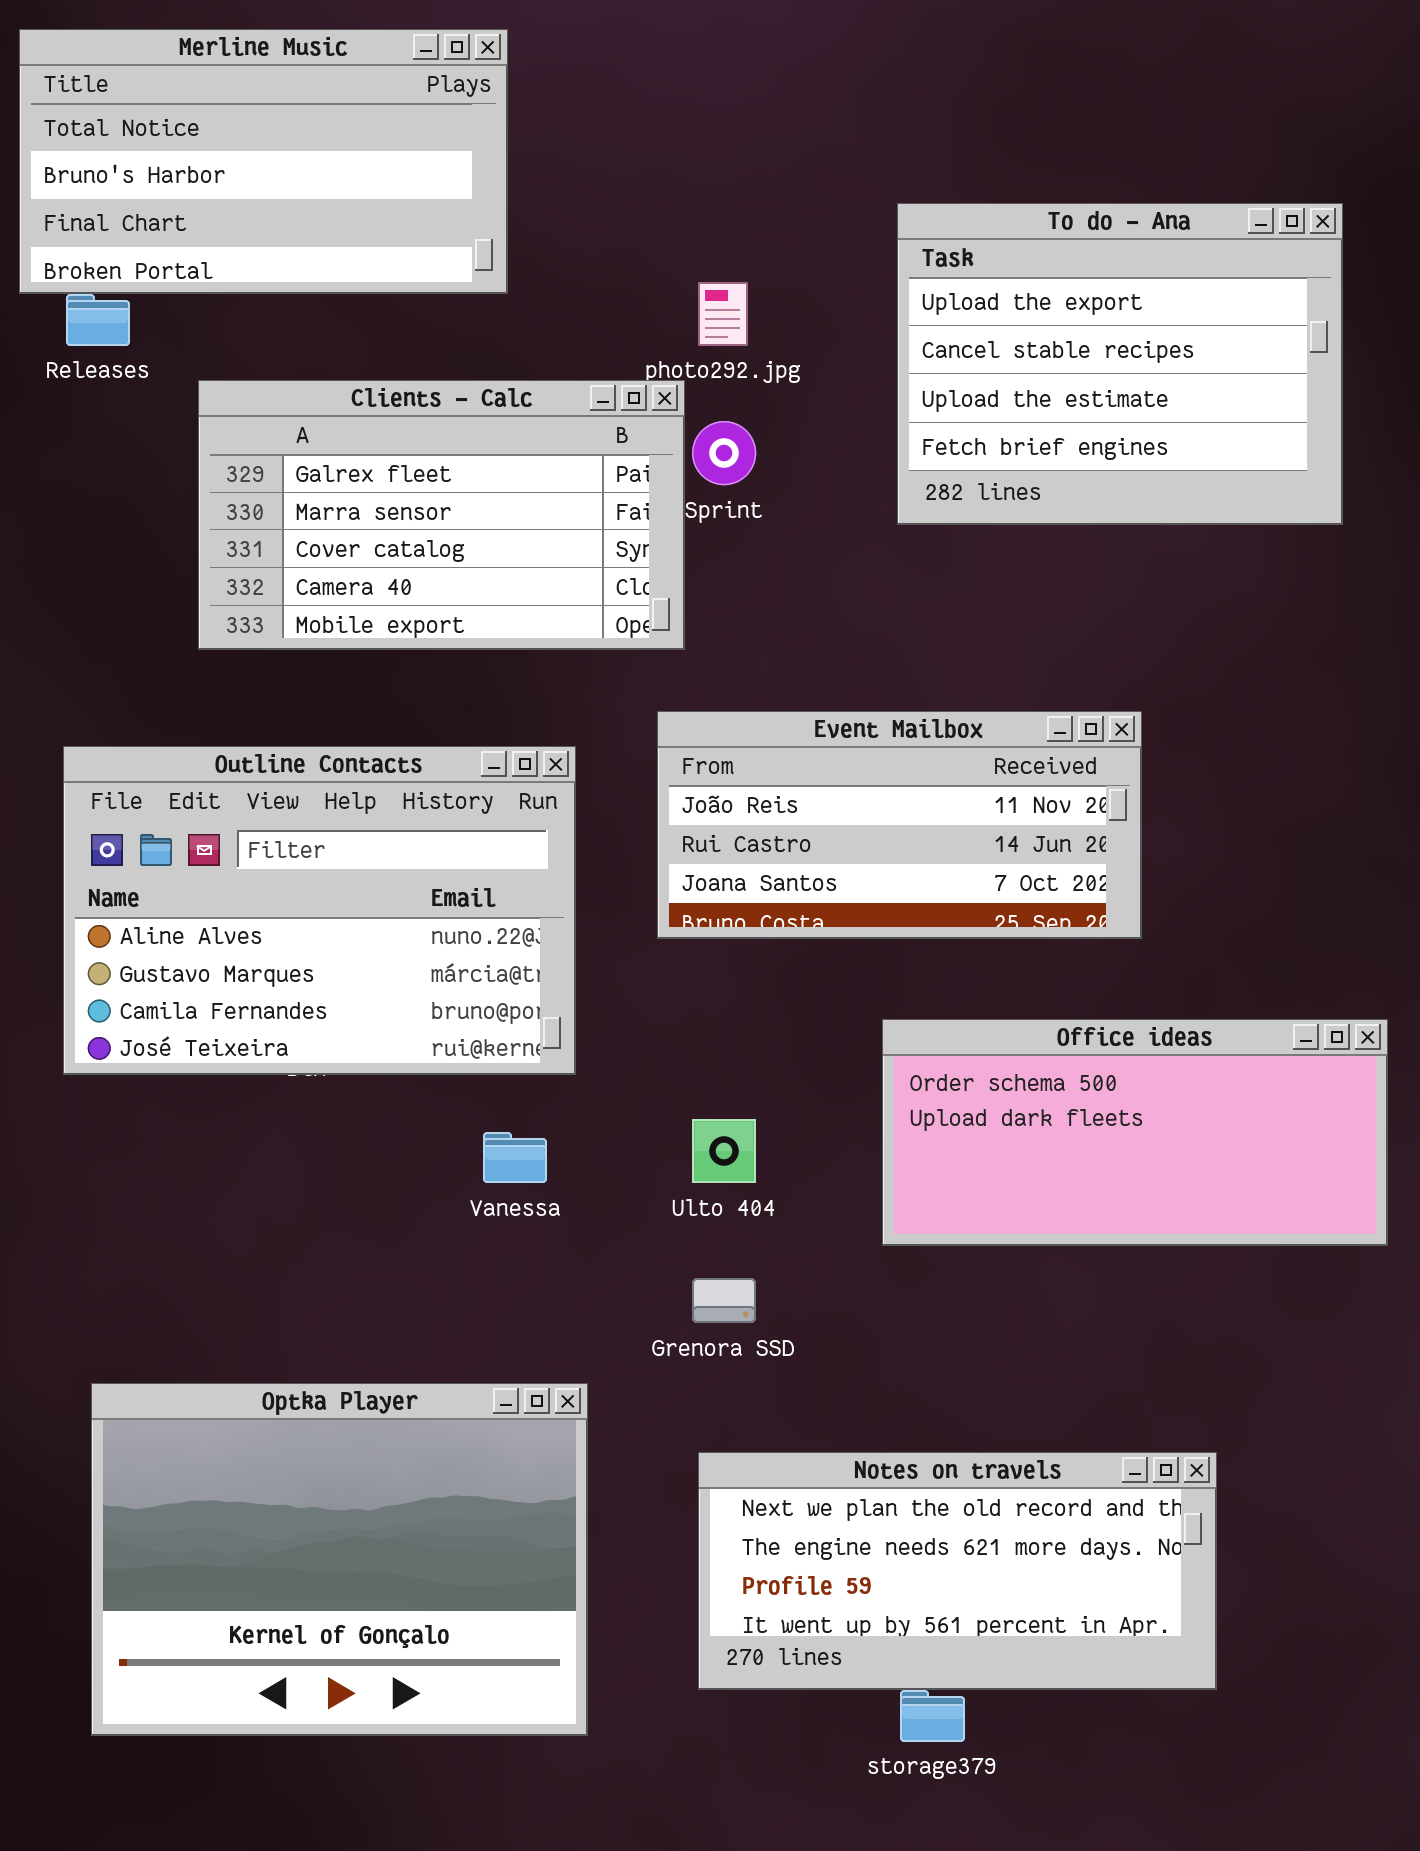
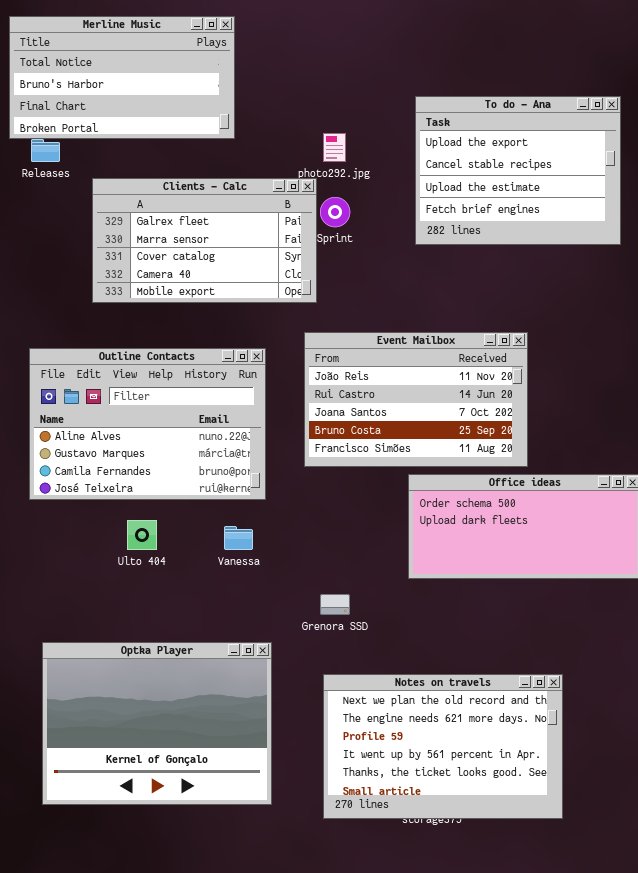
Event Mailbox: [657,711,1142,939] -> [304,332,528,467], resized
Ulto 404: [692,1119,756,1183] -> [127,520,157,550], moved
Notes on travels: [698,1452,1217,1690] -> [323,674,563,819], resized

